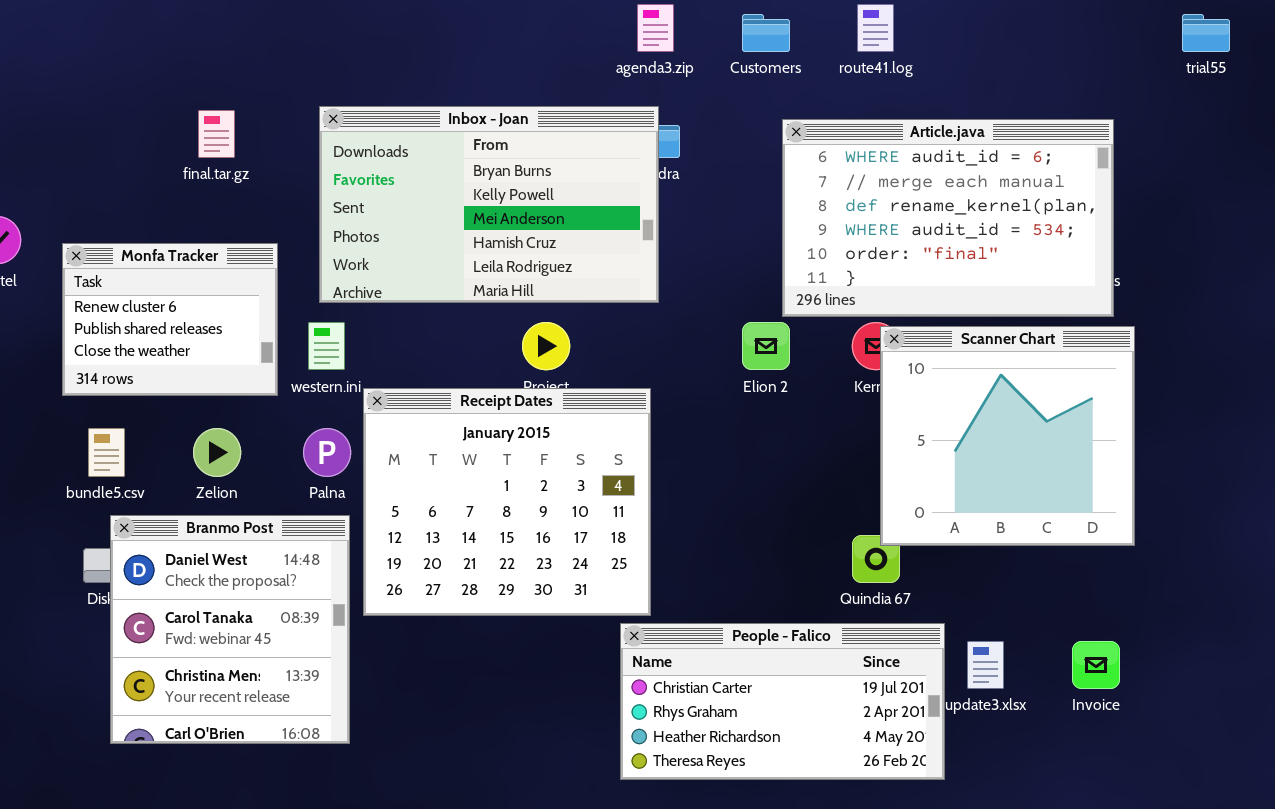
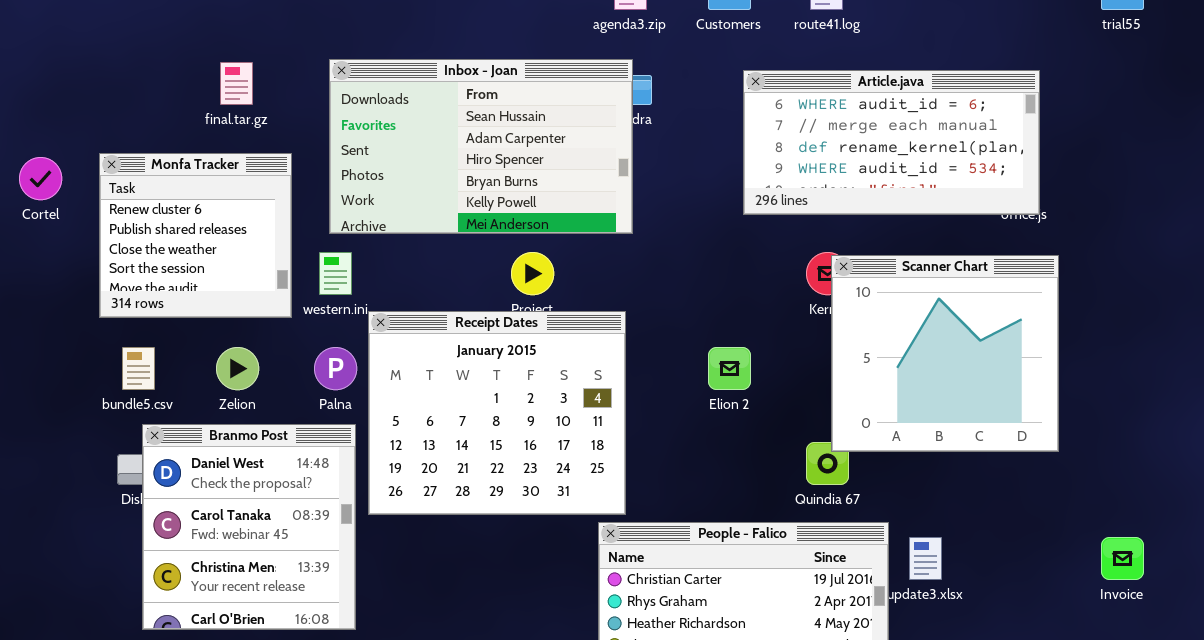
Inbox - Joan: [319,106,659,303] -> [329,59,633,234], scrolled up 3 rows
Article.java: [782,119,1114,317] -> [743,70,1040,215], resized
Monfa Tracker: [62,243,278,396] -> [99,153,292,318], resized
Elion 2: [742,322,790,370] -> [708,347,751,390], moved
Invoice: [1072,641,1120,689] -> [1101,537,1144,580], moved

